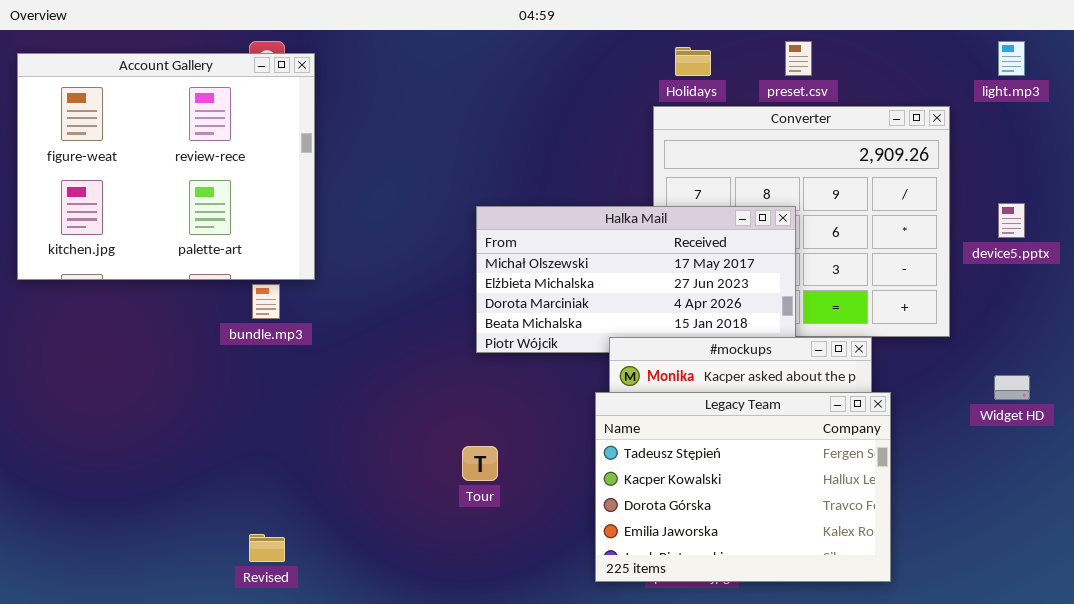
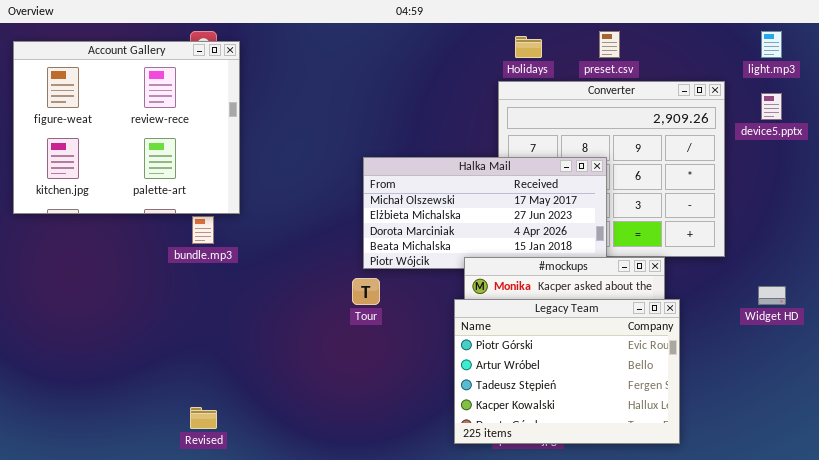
device5.pptx: [998,203,1025,238] -> [761,93,782,120], moved
Legacy Team: [595,392,891,582] -> [454,299,680,444], scrolled up 2 rows
Tour: [462,446,498,481] -> [352,278,380,305], moved

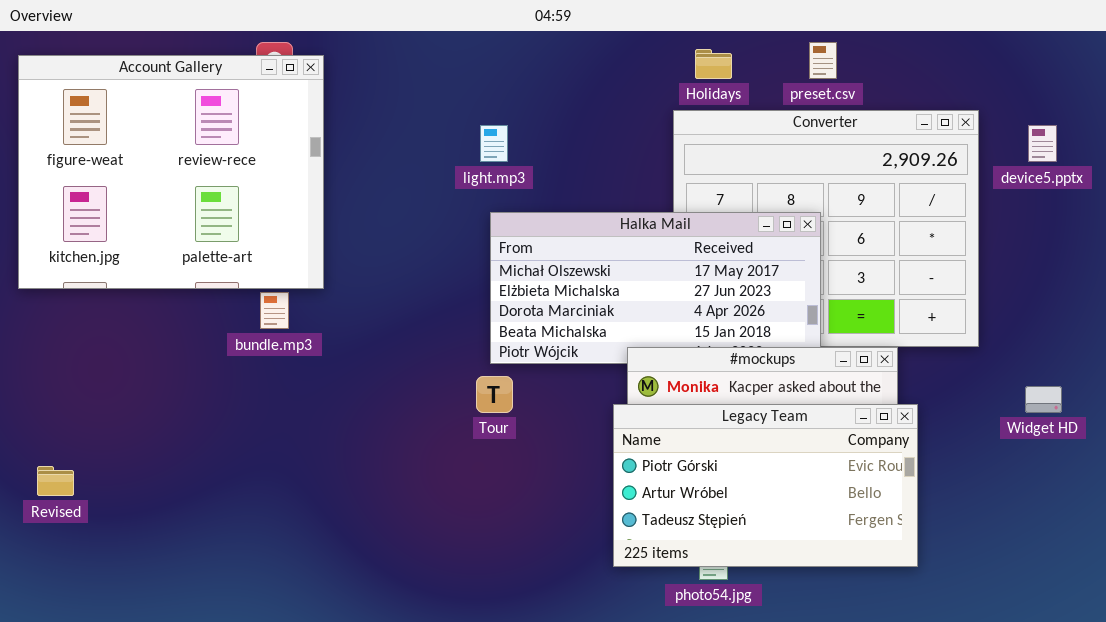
light.mp3: [761,31,782,58] -> [480,125,508,162], moved
Legacy Team: [454,299,680,444] -> [613,404,918,567], resized
Revised: [190,407,217,429] -> [37,466,74,496], moved

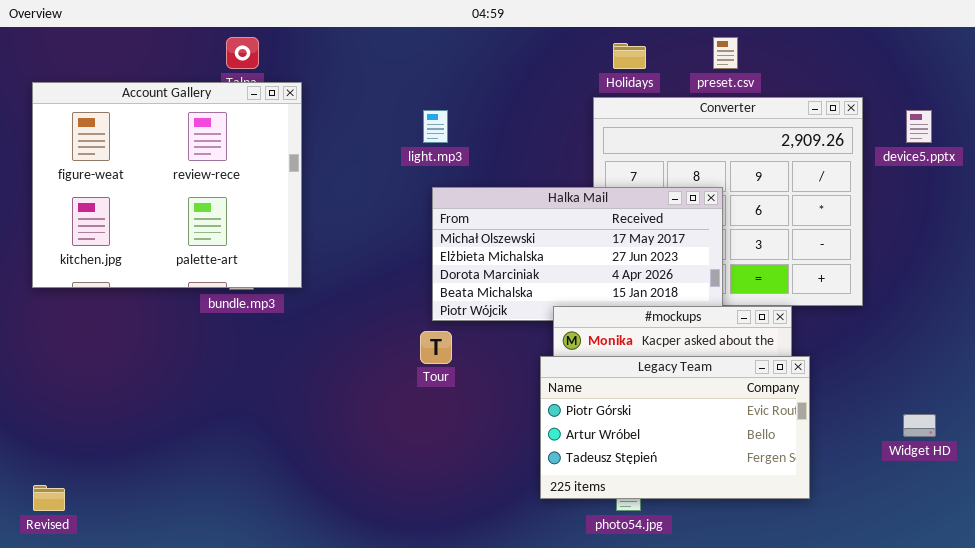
Account Gallery: [18,55,324,289] -> [32,82,302,288], moved
Widget HD: [1025,386,1062,413] -> [903,414,936,437], moved
Revised: [37,466,74,496] -> [33,485,65,511], moved

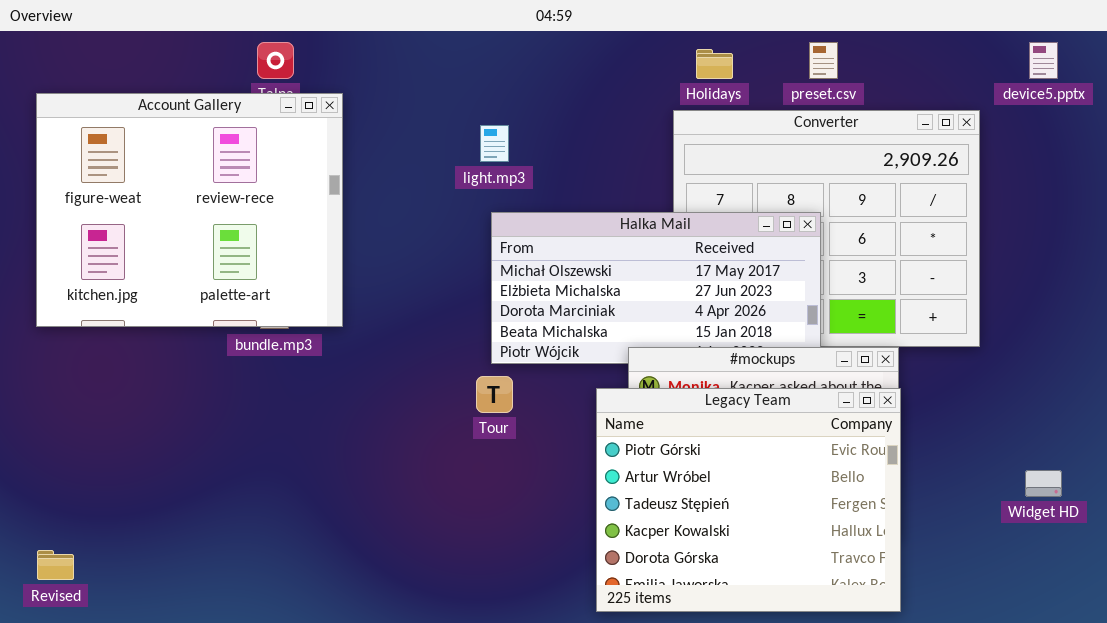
device5.pptx: [906,110,932,143] -> [1029,42,1058,79], moved
Legacy Team: [540,356,810,499] -> [596,388,901,612], moved, resized

